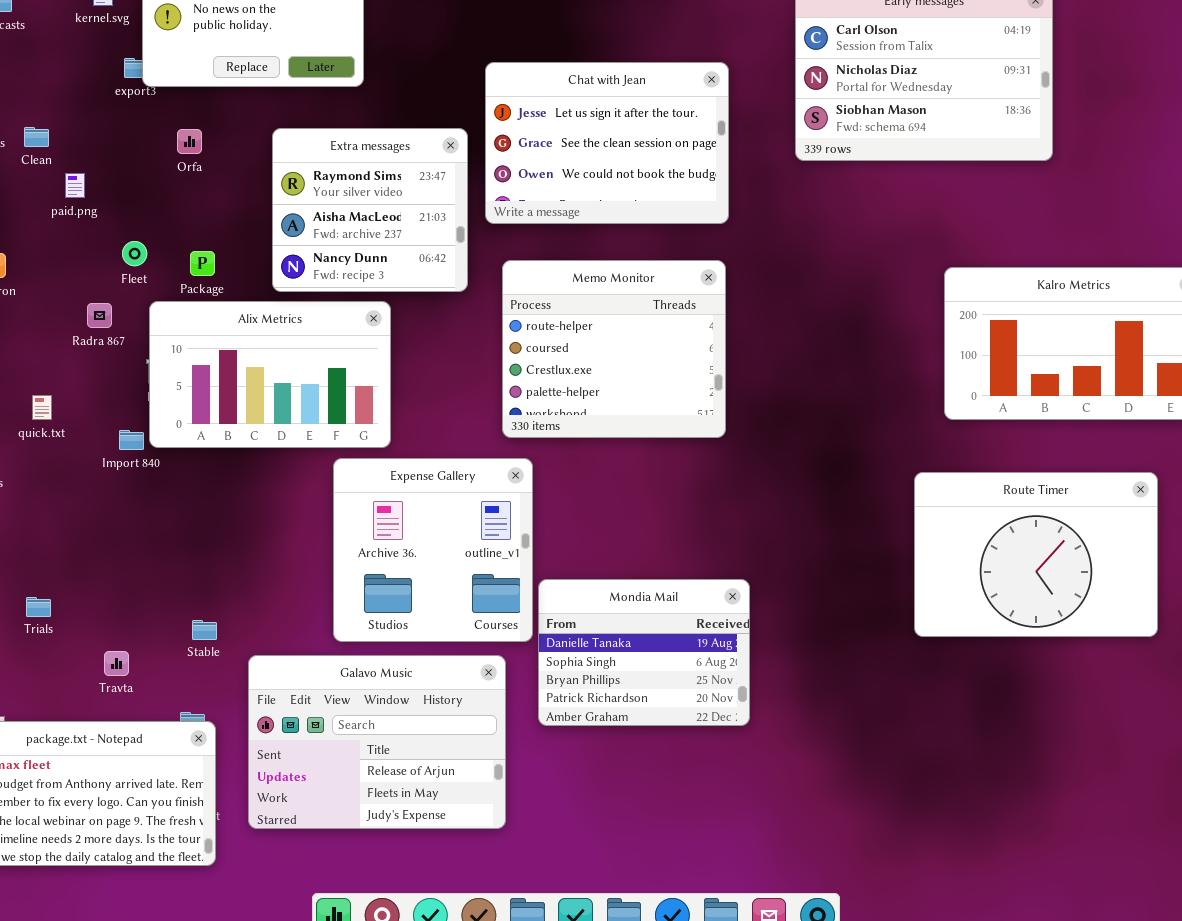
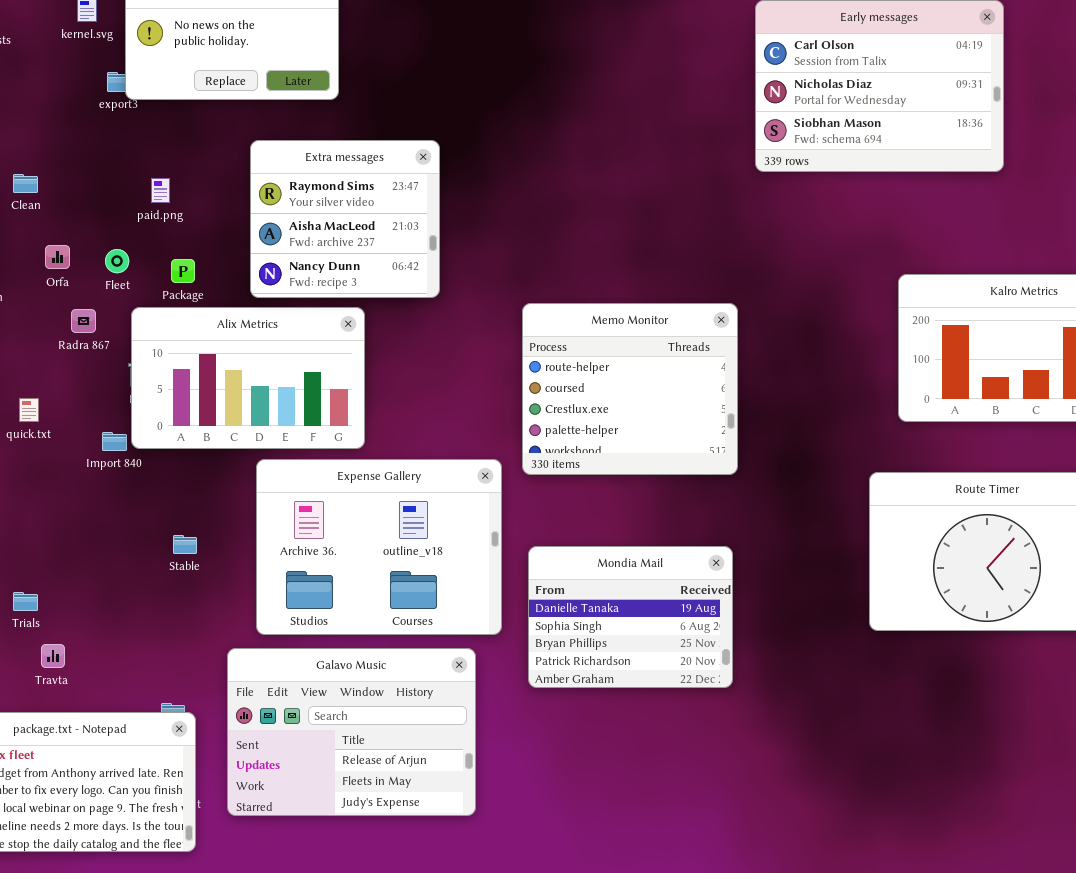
Chat with Jean: [485,62,729,224] -> none, closed
Clean: [24,127,49,147] -> [13,174,38,193], moved
Orfa: [177,129,202,154] -> [45,245,70,269], moved
paid.png: [65,173,85,198] -> [151,178,170,203], moved
Memo Monitor: [502,260,726,438] -> [522,303,738,475], moved
Expense Gallery: [333,458,533,642] -> [256,459,502,635], resized
Mondia Mail: [538,579,750,726] -> [528,546,733,688], moved
Stable: [192,620,217,640] -> [173,535,197,554], moved
Travta: [104,651,129,676] -> [41,644,65,668], moved

